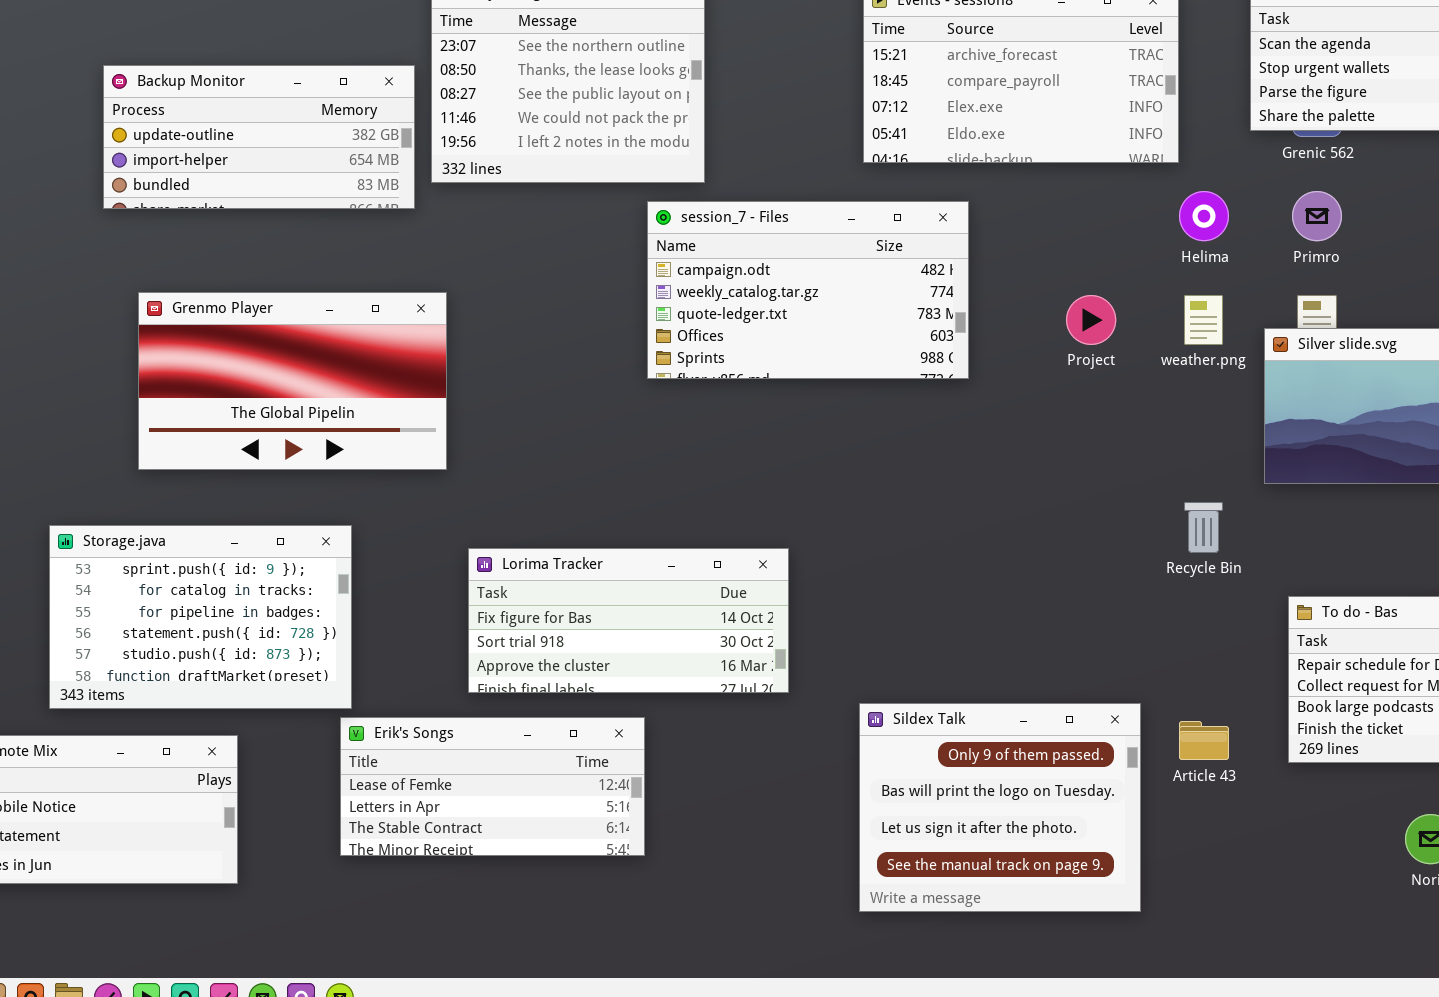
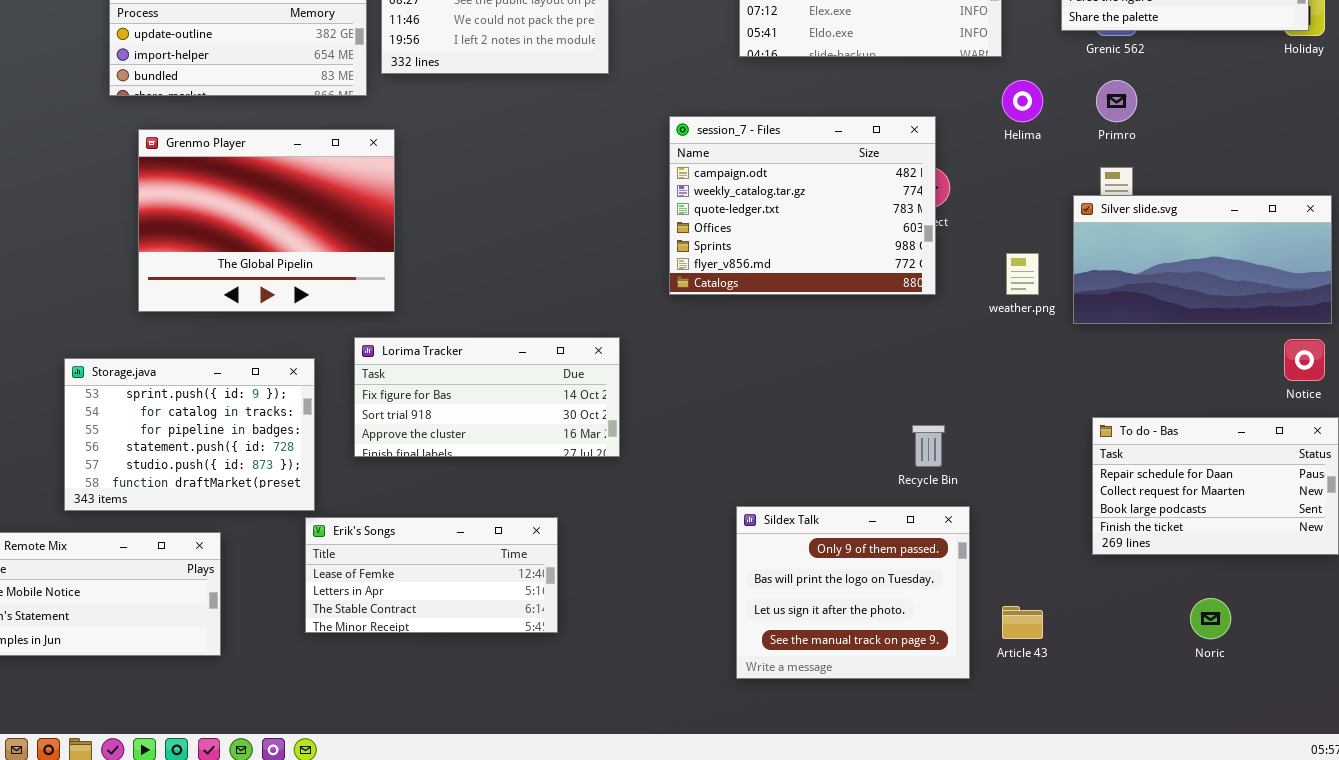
session_7 - Files: [647,201,969,379] -> [669,116,936,295], moved, resized
Grenmo Player: [138,292,447,470] -> [138,129,395,312], resized
weather.png: [1184,295,1223,345] -> [1006,253,1039,295], moved
Recycle Bin: [1184,502,1223,553] -> [912,425,945,467], moved
Lorima Tracker: [468,548,789,693] -> [354,337,620,457], moved
Article 43: [1179,721,1229,760] -> [1002,606,1043,639], moved

